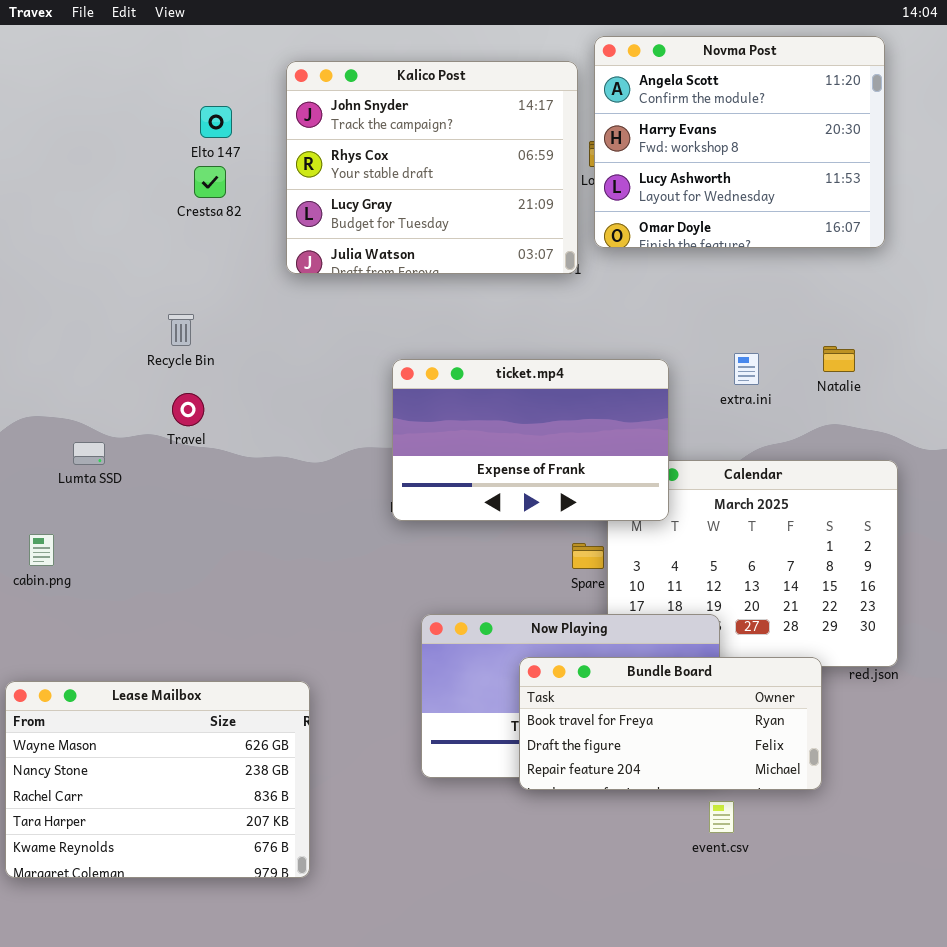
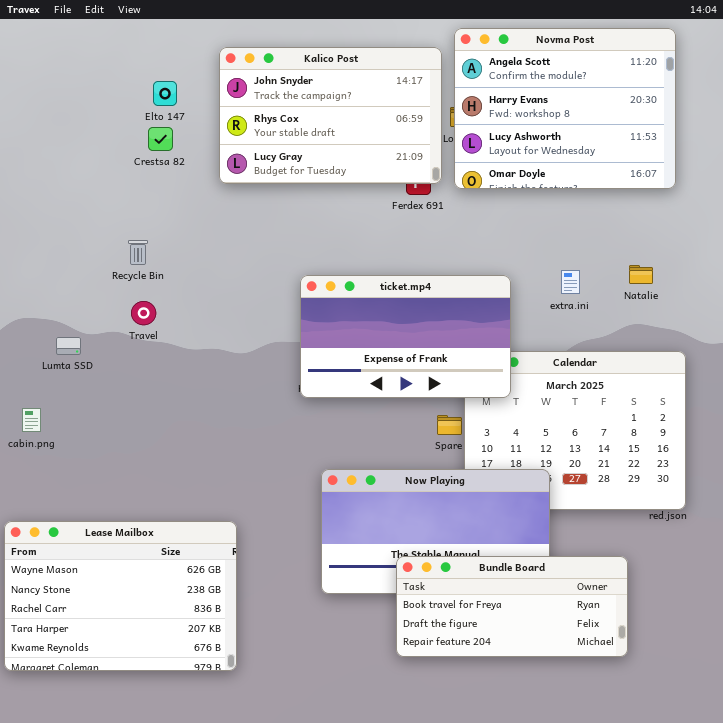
Kalico Post: [286,61,578,274] -> [219,47,442,184], resized
Bundle Board: [519,657,822,790] -> [396,556,628,657], moved

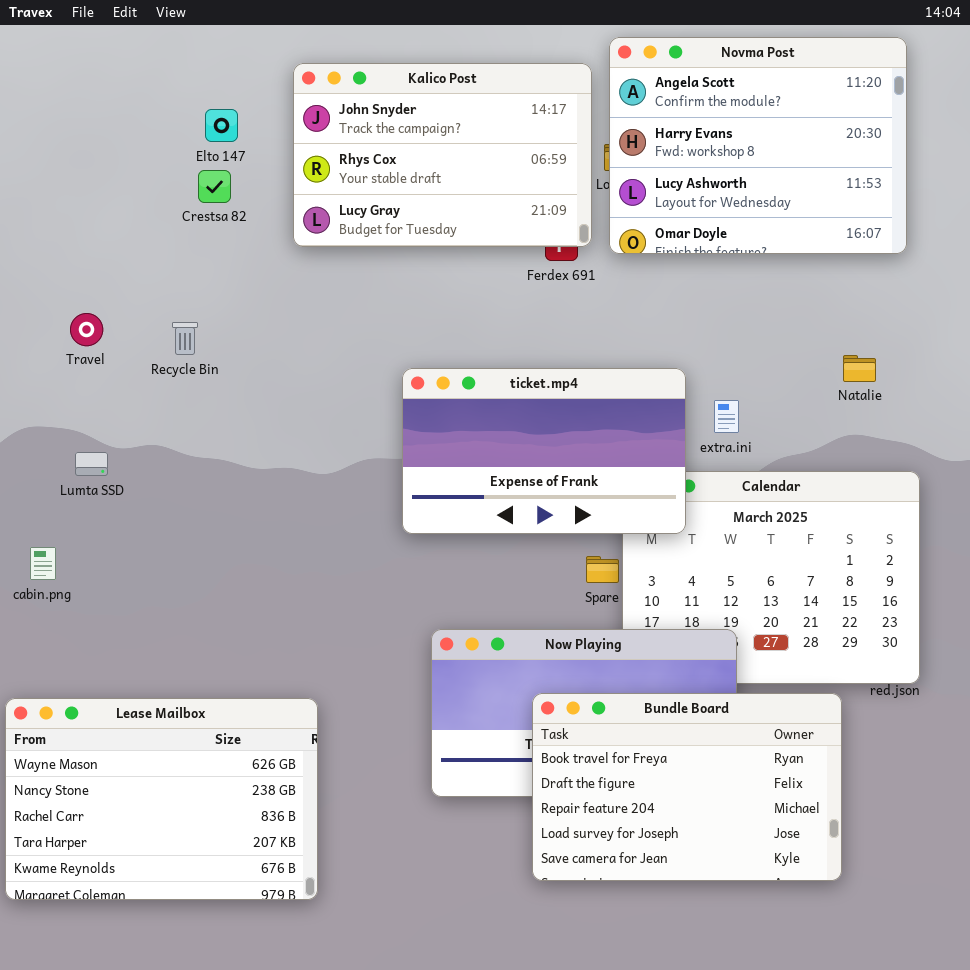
extra.ini: [561,270,580,294] -> [714,400,739,433], moved
Travel: [131,301,156,325] -> [70,313,103,346], moved
Bundle Board: [396,556,628,657] -> [532,693,842,881], resized

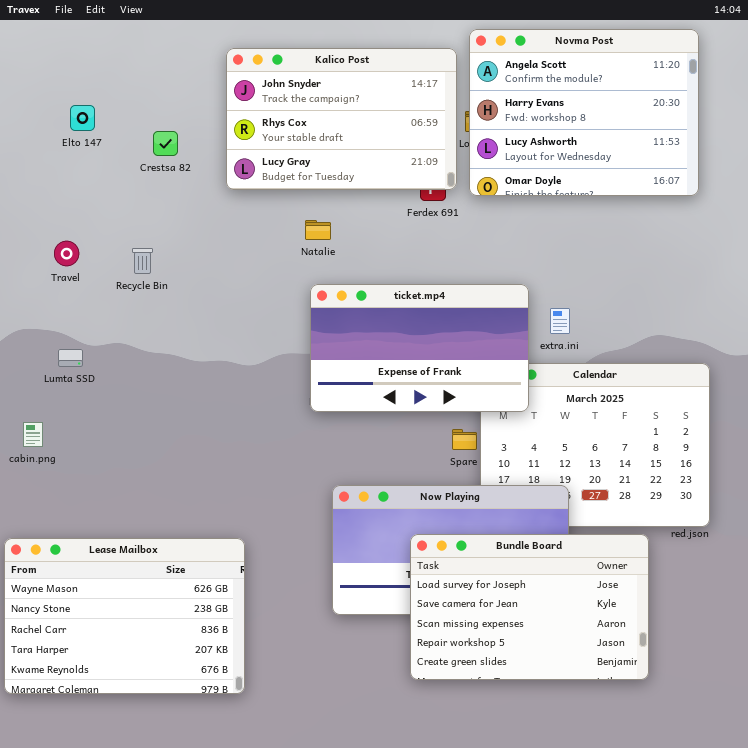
Elto 147: [205,109,238,142] -> [70,105,95,131], moved
Natalie: [843,355,876,382] -> [305,220,331,240], moved
Bundle Board: [532,693,842,881] -> [410,534,649,680], scrolled down 3 rows

